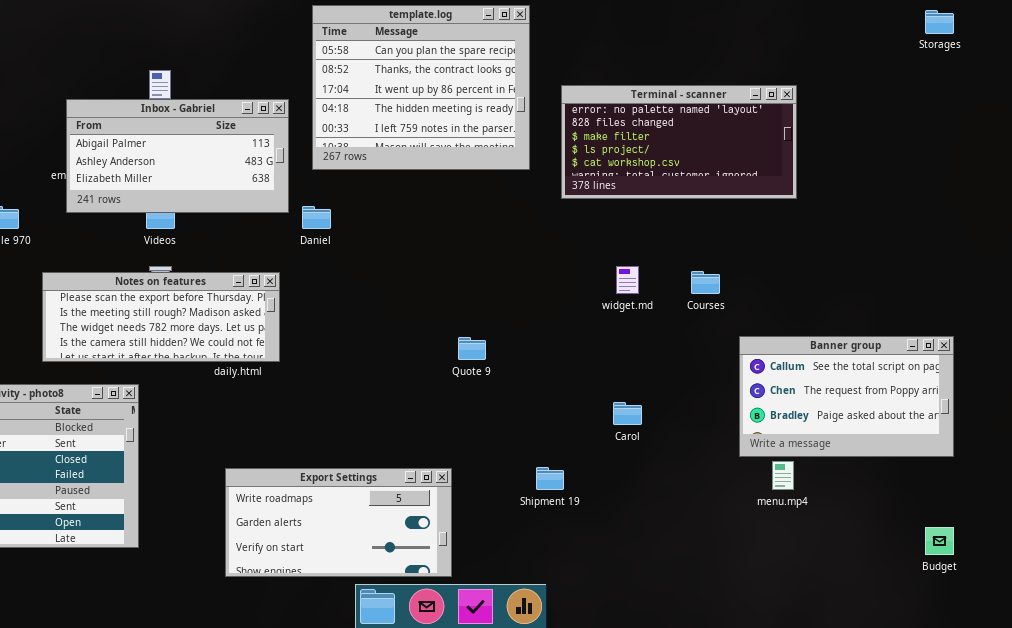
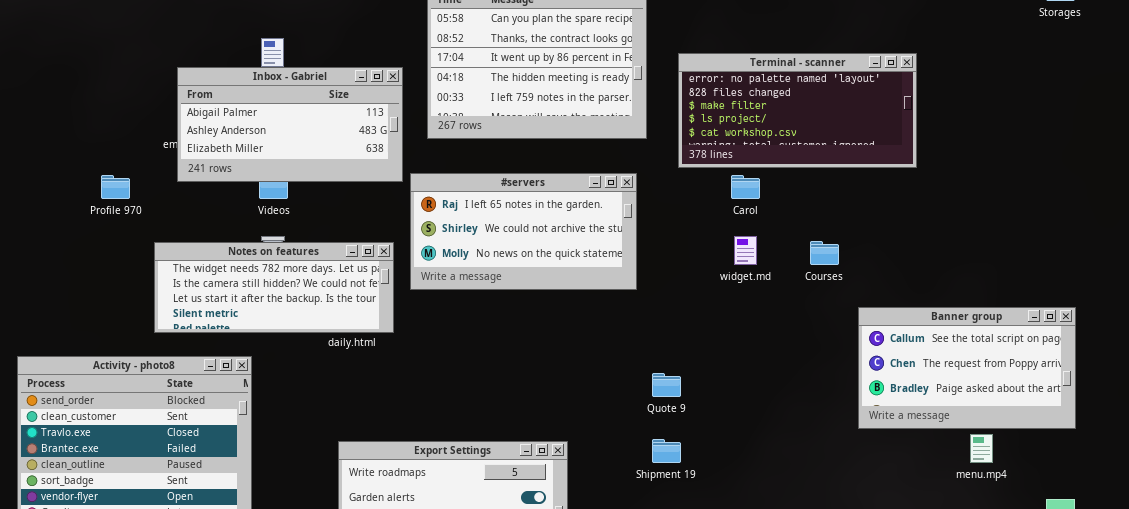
#servers: none -> [410,173,637,290], opened
Notes on features: [42,272,280,362] -> [154,242,394,333], scrolled down 2 rows
Quote 9: [458,337,486,360] -> [652,373,681,397], moved
Carol: [613,402,642,425] -> [731,175,760,199], moved
menu.mp4: [772,461,794,490] -> [970,434,993,463], moved

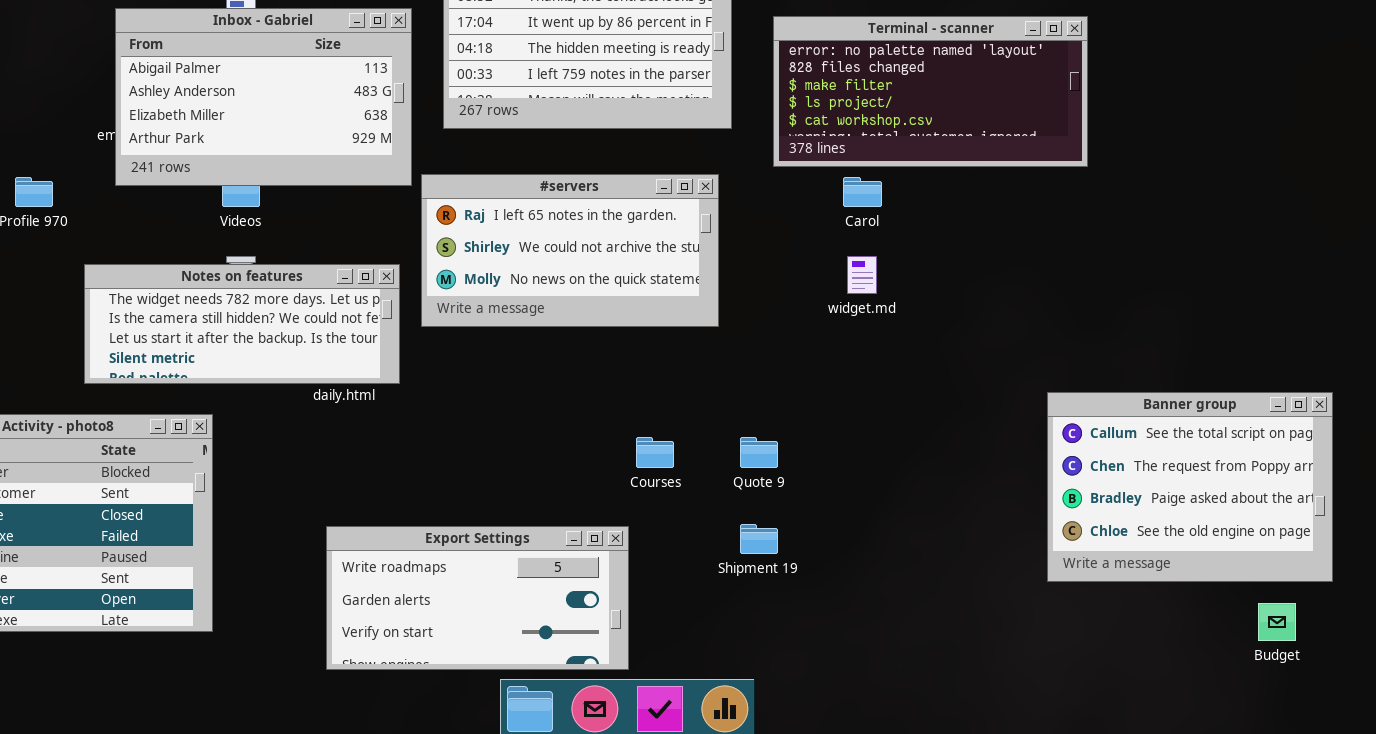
Inbox - Gabriel: [177,67,403,182] -> [115,8,412,186], resized
Courses: [810,241,839,265] -> [636,437,674,468], moved
Banner group: [858,307,1076,429] -> [1047,392,1333,582], moved, resized

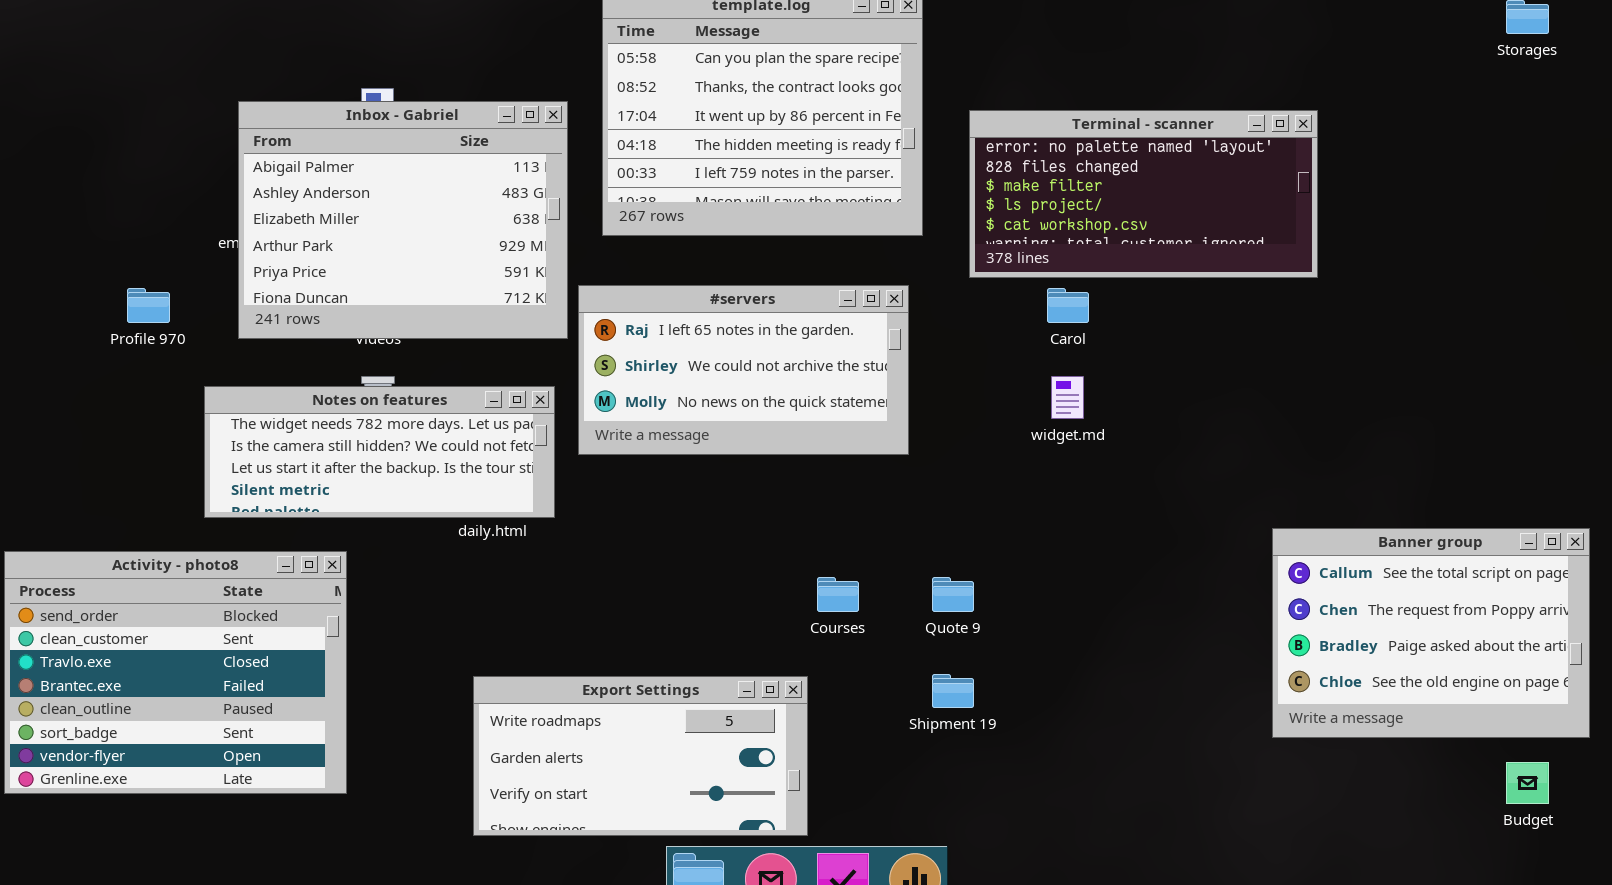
Inbox - Gabriel: [115,8,412,186] -> [238,101,568,339], resized

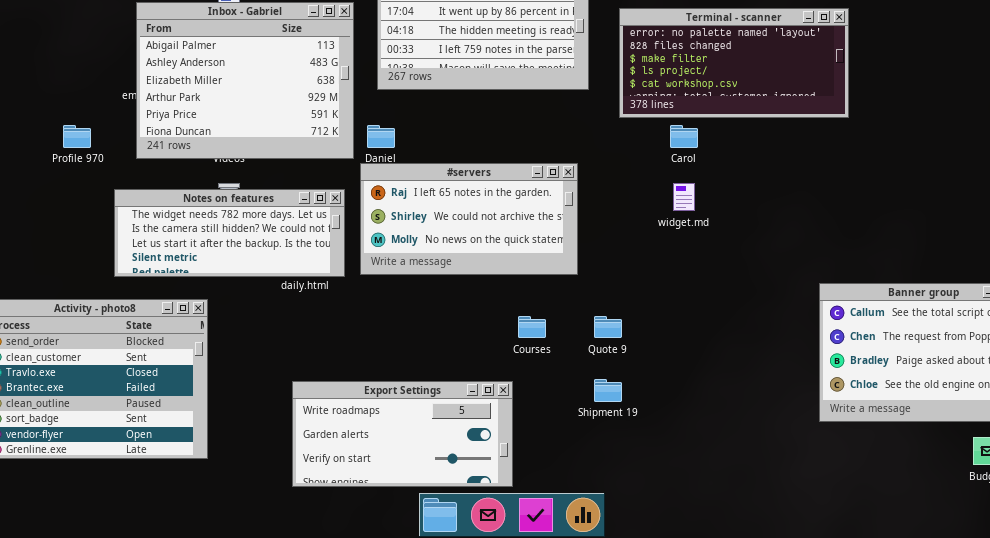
#servers: [578,285,909,455] -> [360,163,578,275], moved

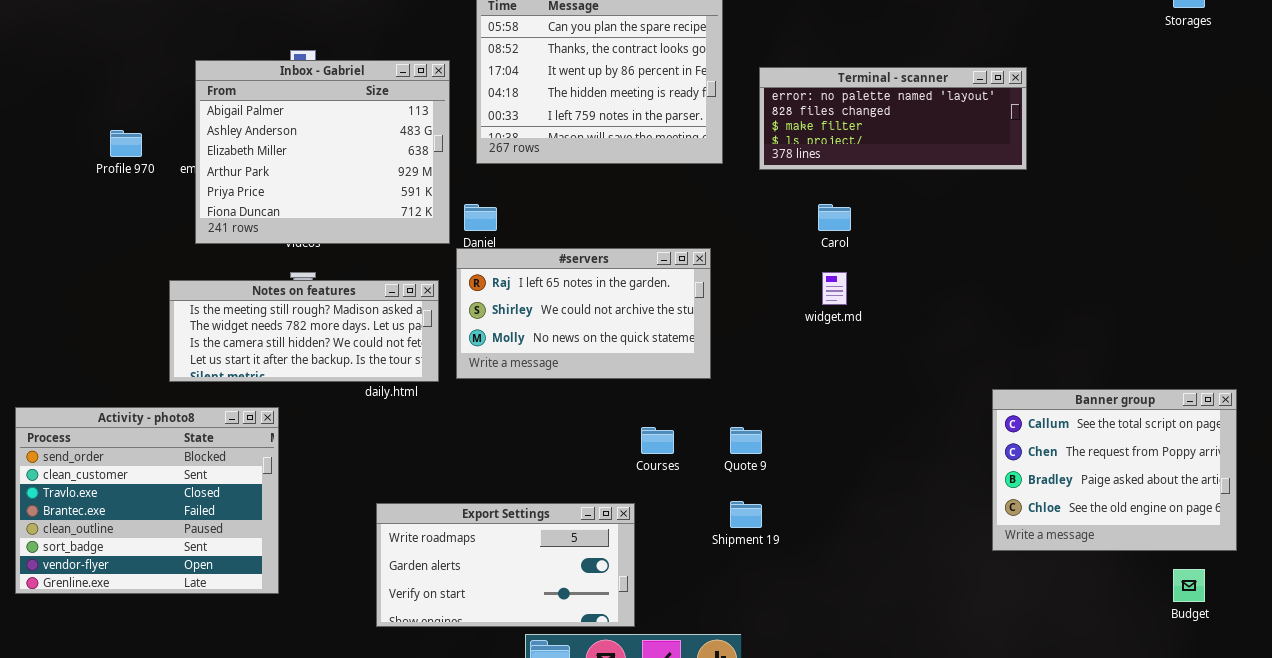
Terminal - scanner: [619,8,849,118] -> [759,67,1027,170], resized
Profile 970: [63,125,91,148] -> [110,130,142,157], moved
Notes on features: [114,189,345,277] -> [169,280,439,382], scrolled up 1 row

